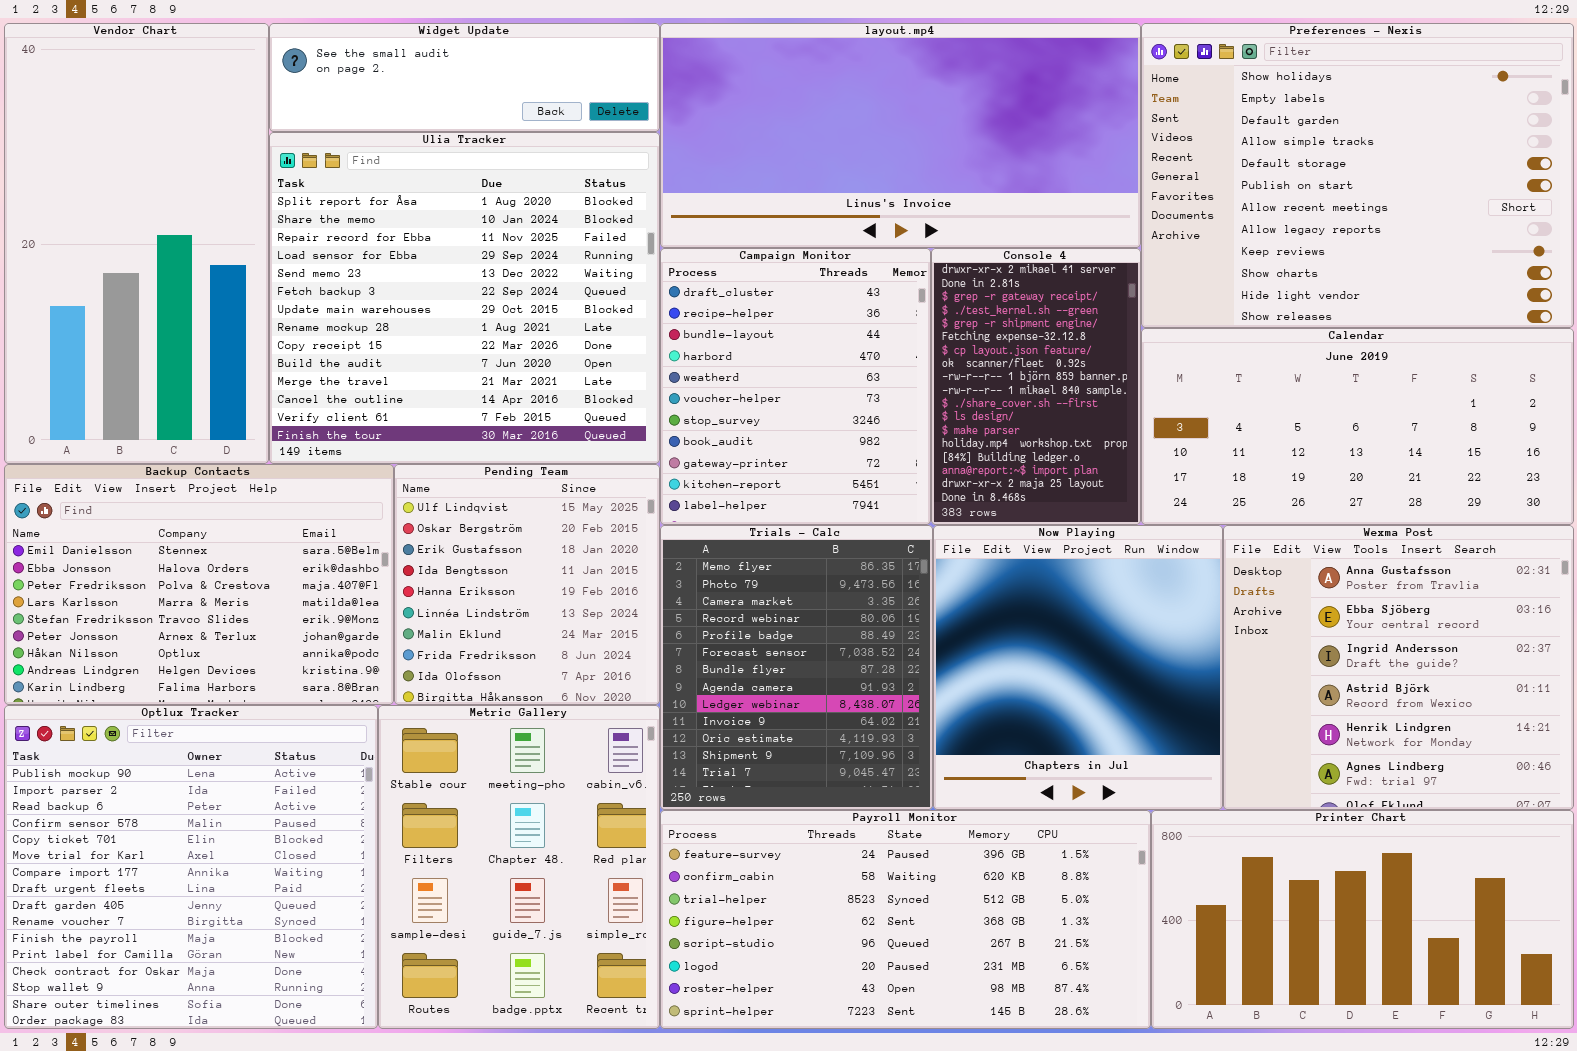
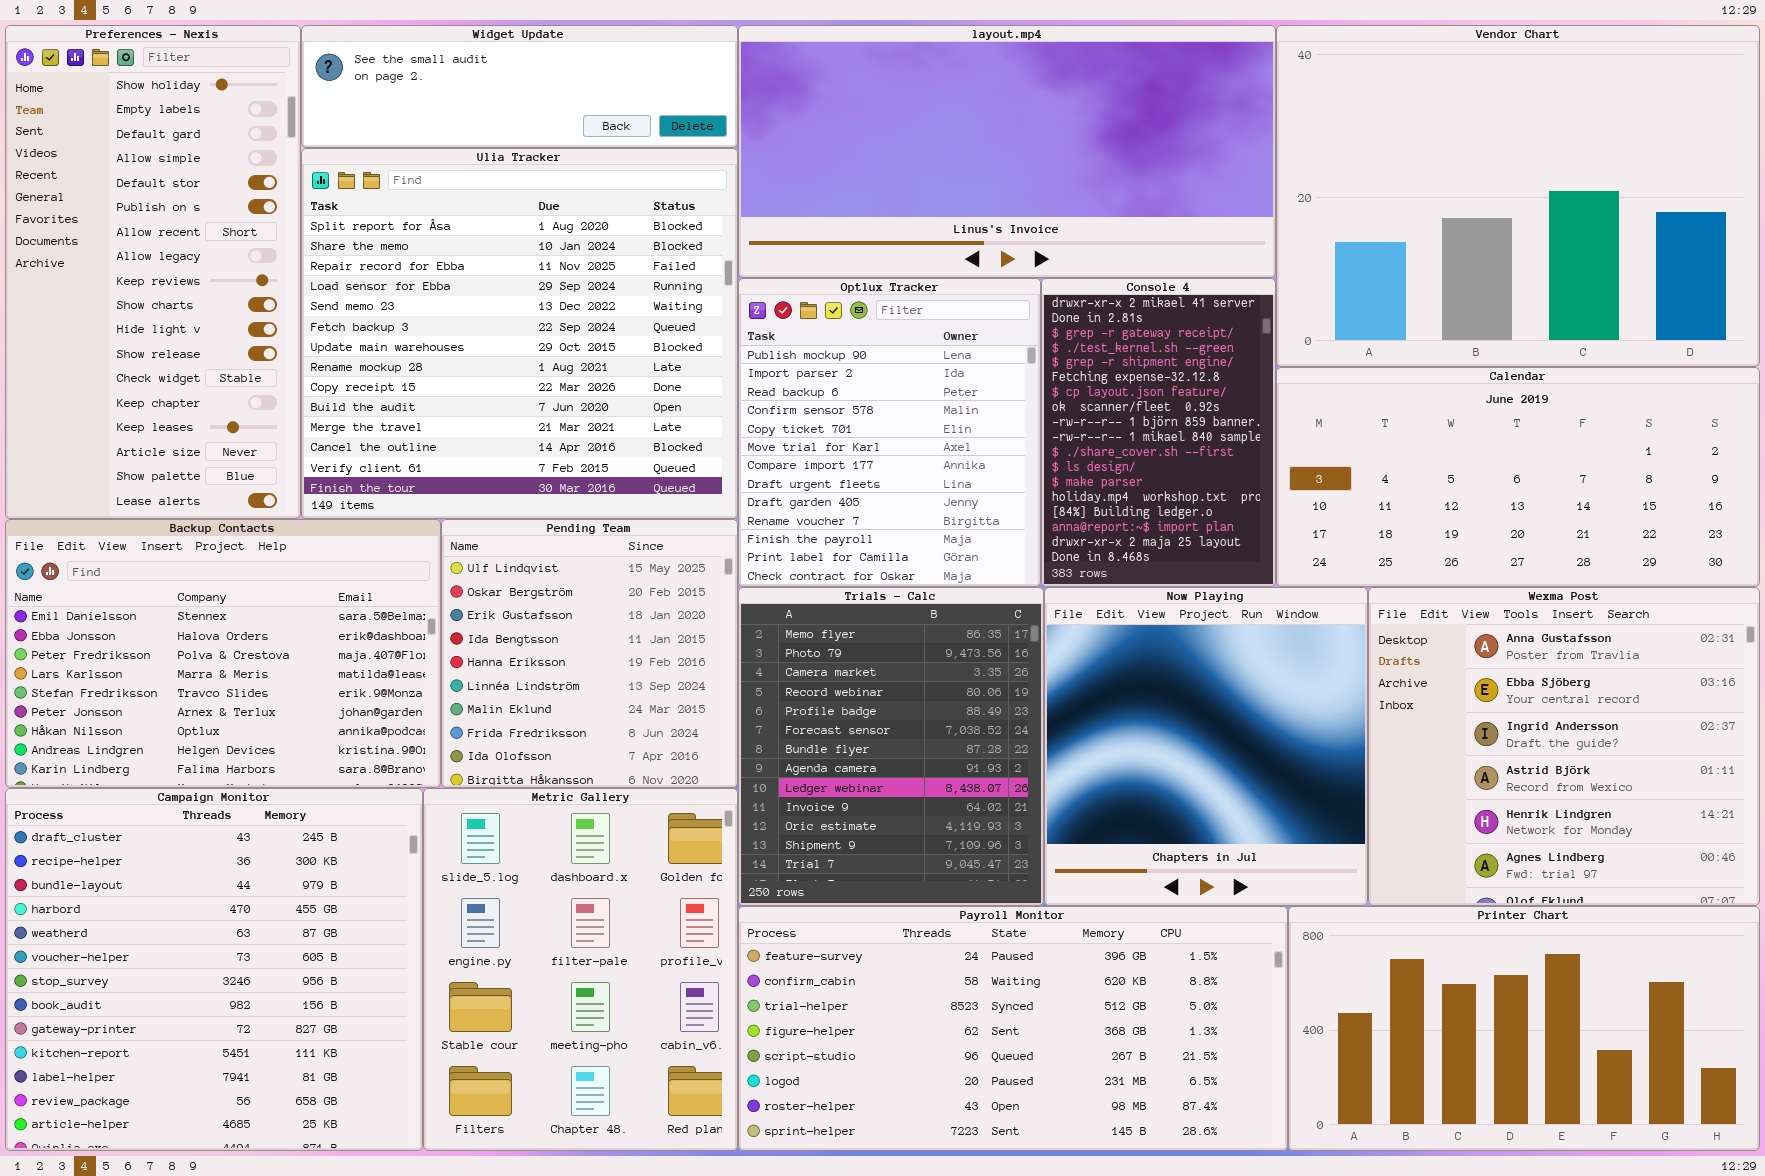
Vendor Chart: [4,23,269,464] -> [1276,25,1760,367], moved, resized
Preferences - Nexis: [1141,23,1574,328] -> [5,25,301,519], moved, resized
Campaign Monitor: [660,248,931,525] -> [5,788,423,1151], moved, resized
Optlux Tracker: [4,705,378,1029] -> [738,278,1041,587], moved, resized
Metric Gallery: [378,705,660,1029] -> [423,788,738,1151], scrolled up 2 rows

